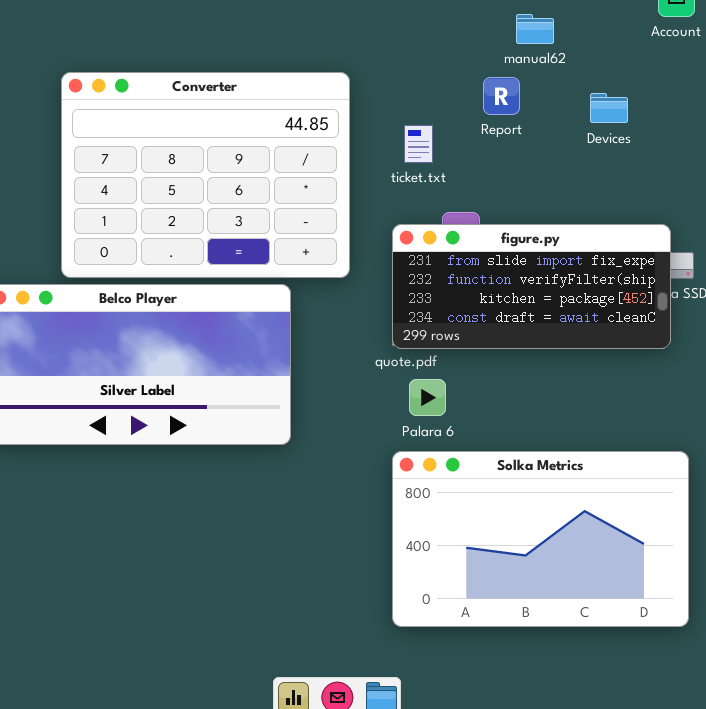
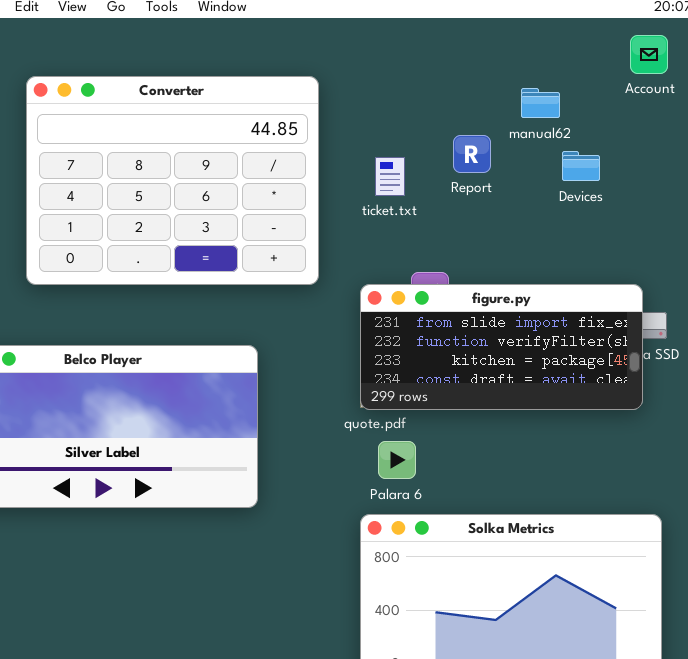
manual62: [516,14,554,44] -> [521,88,560,118], moved
Converter: [61,72,350,278] -> [26,76,319,285], moved
ticket.txt: [404,125,433,163] -> [375,157,405,196], moved

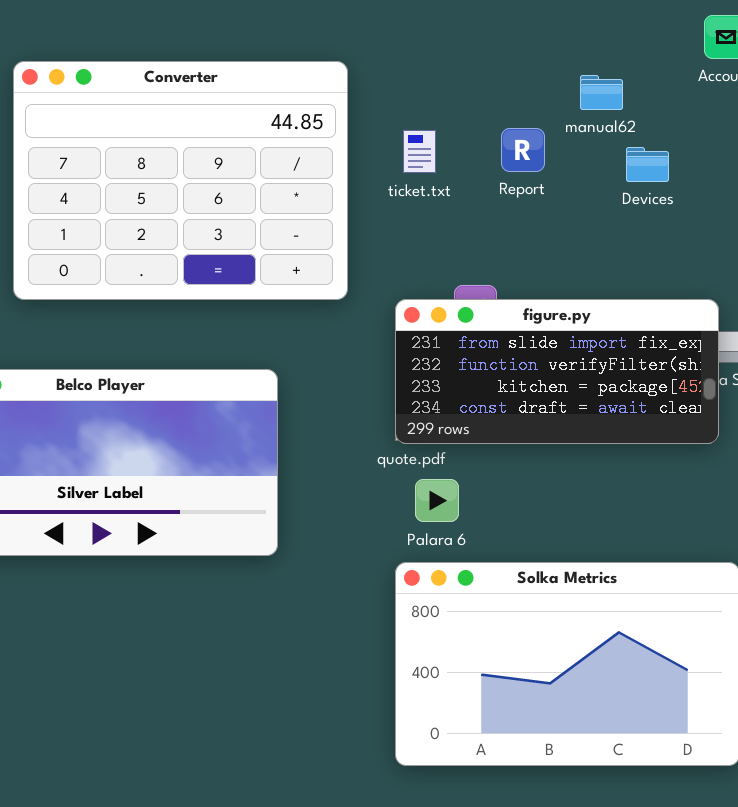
ticket.txt: [375,157,405,196] -> [403,130,436,173], moved

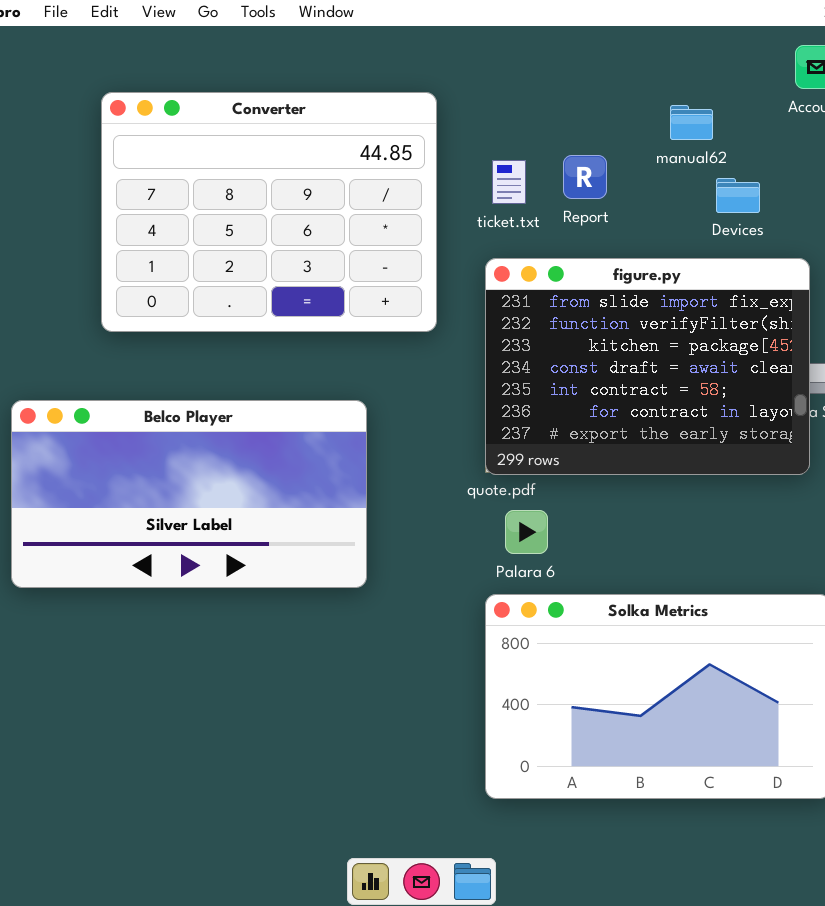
Report: [501,128,545,172] -> [563,155,607,199], moved
figure.py: [395,299,719,444] -> [485,258,810,475], resized

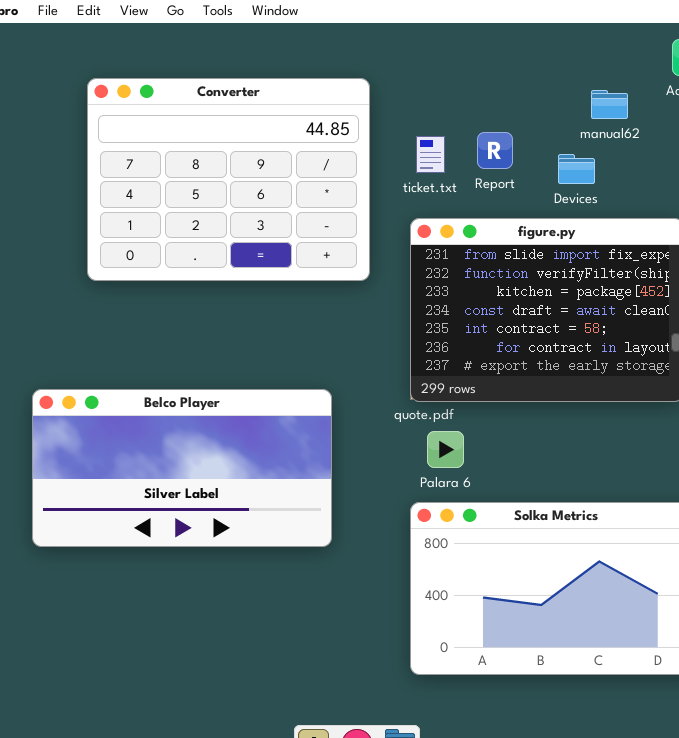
manual62: [670,105,713,140] -> [591,90,628,119], moved
Devices: [716,178,760,213] -> [558,154,595,184], moved
Belco Player: [11,400,367,588] -> [32,389,332,547], moved

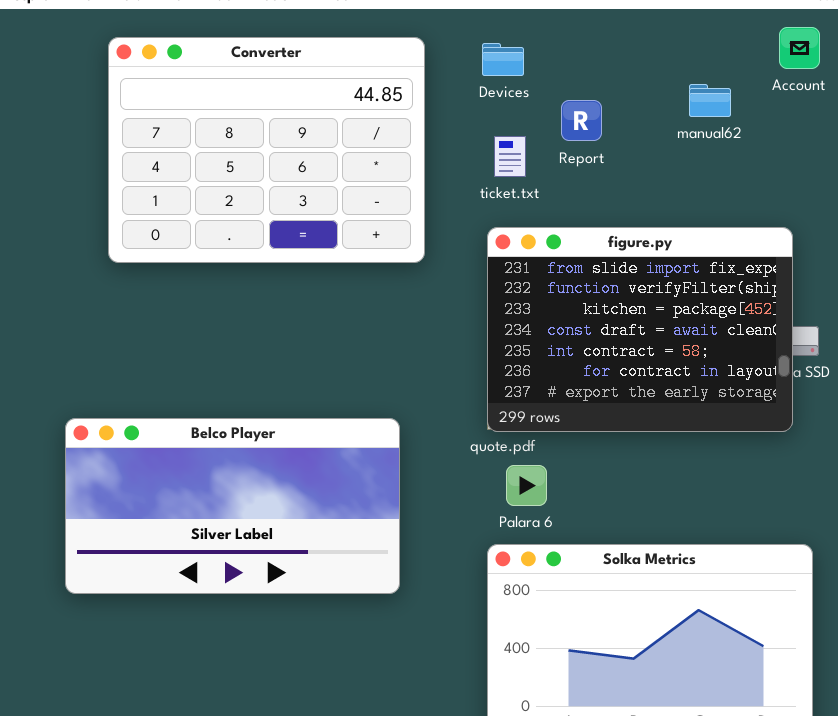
Converter: [87,78,370,281] -> [108,37,425,263], moved
Report: [477,132,513,169] -> [561,100,602,141], moved
Devices: [558,154,595,184] -> [482,43,524,76], moved

